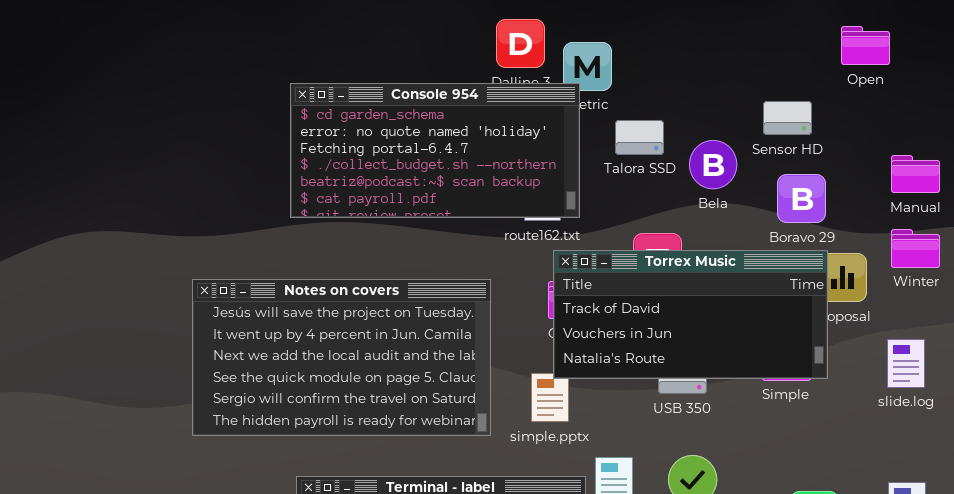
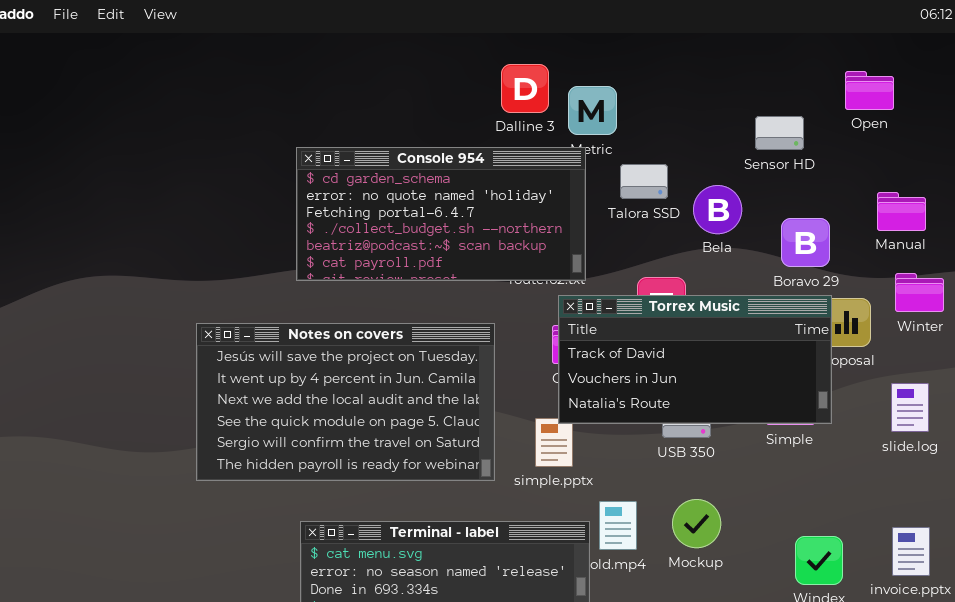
Console 954: [290,83,580,218] -> [296,147,586,281], moved
Sensor HD: [763,101,812,135] -> [755,116,804,150], moved
Manual: [891,155,940,193] -> [877,192,926,231], moved

